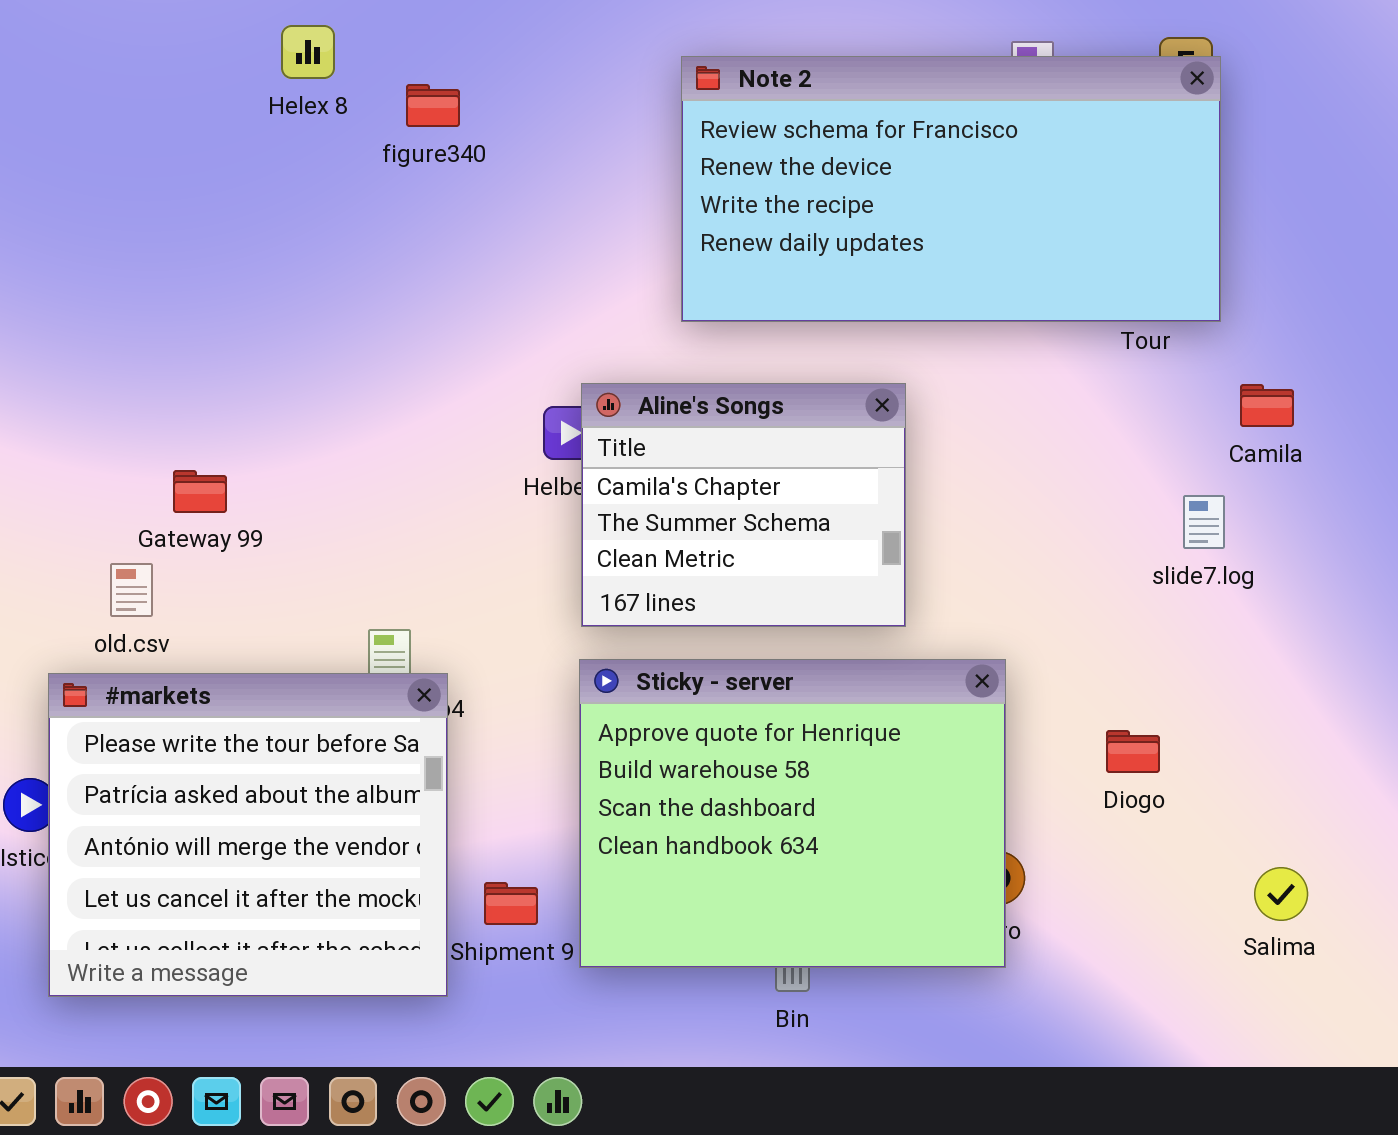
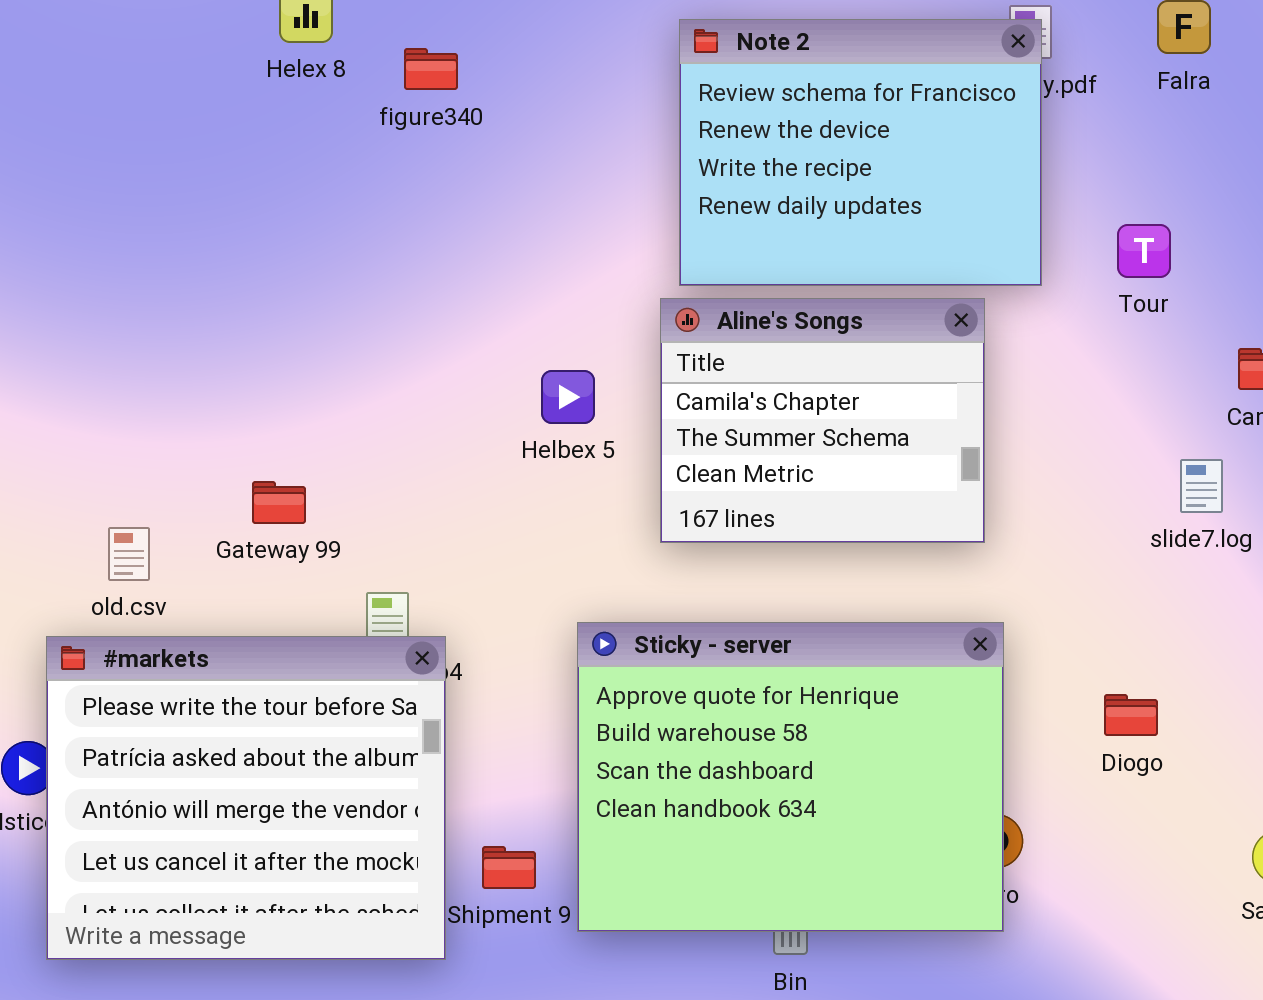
Note 2: [681,56,1221,322] -> [679,19,1042,286], resized
Aline's Songs: [581,383,906,627] -> [660,298,985,543], moved
Gateway 99: [173,470,227,513] -> [252,481,306,524], moved

